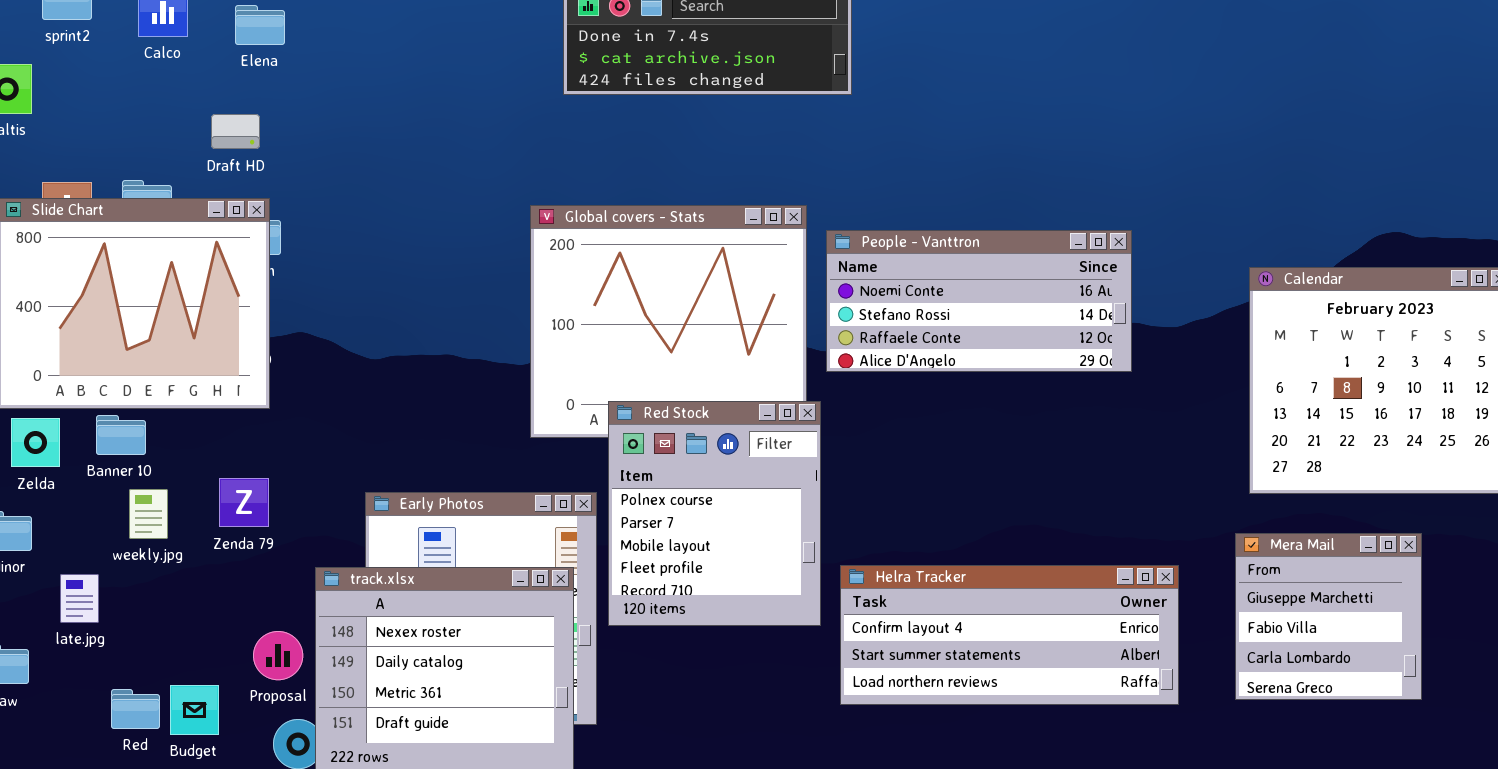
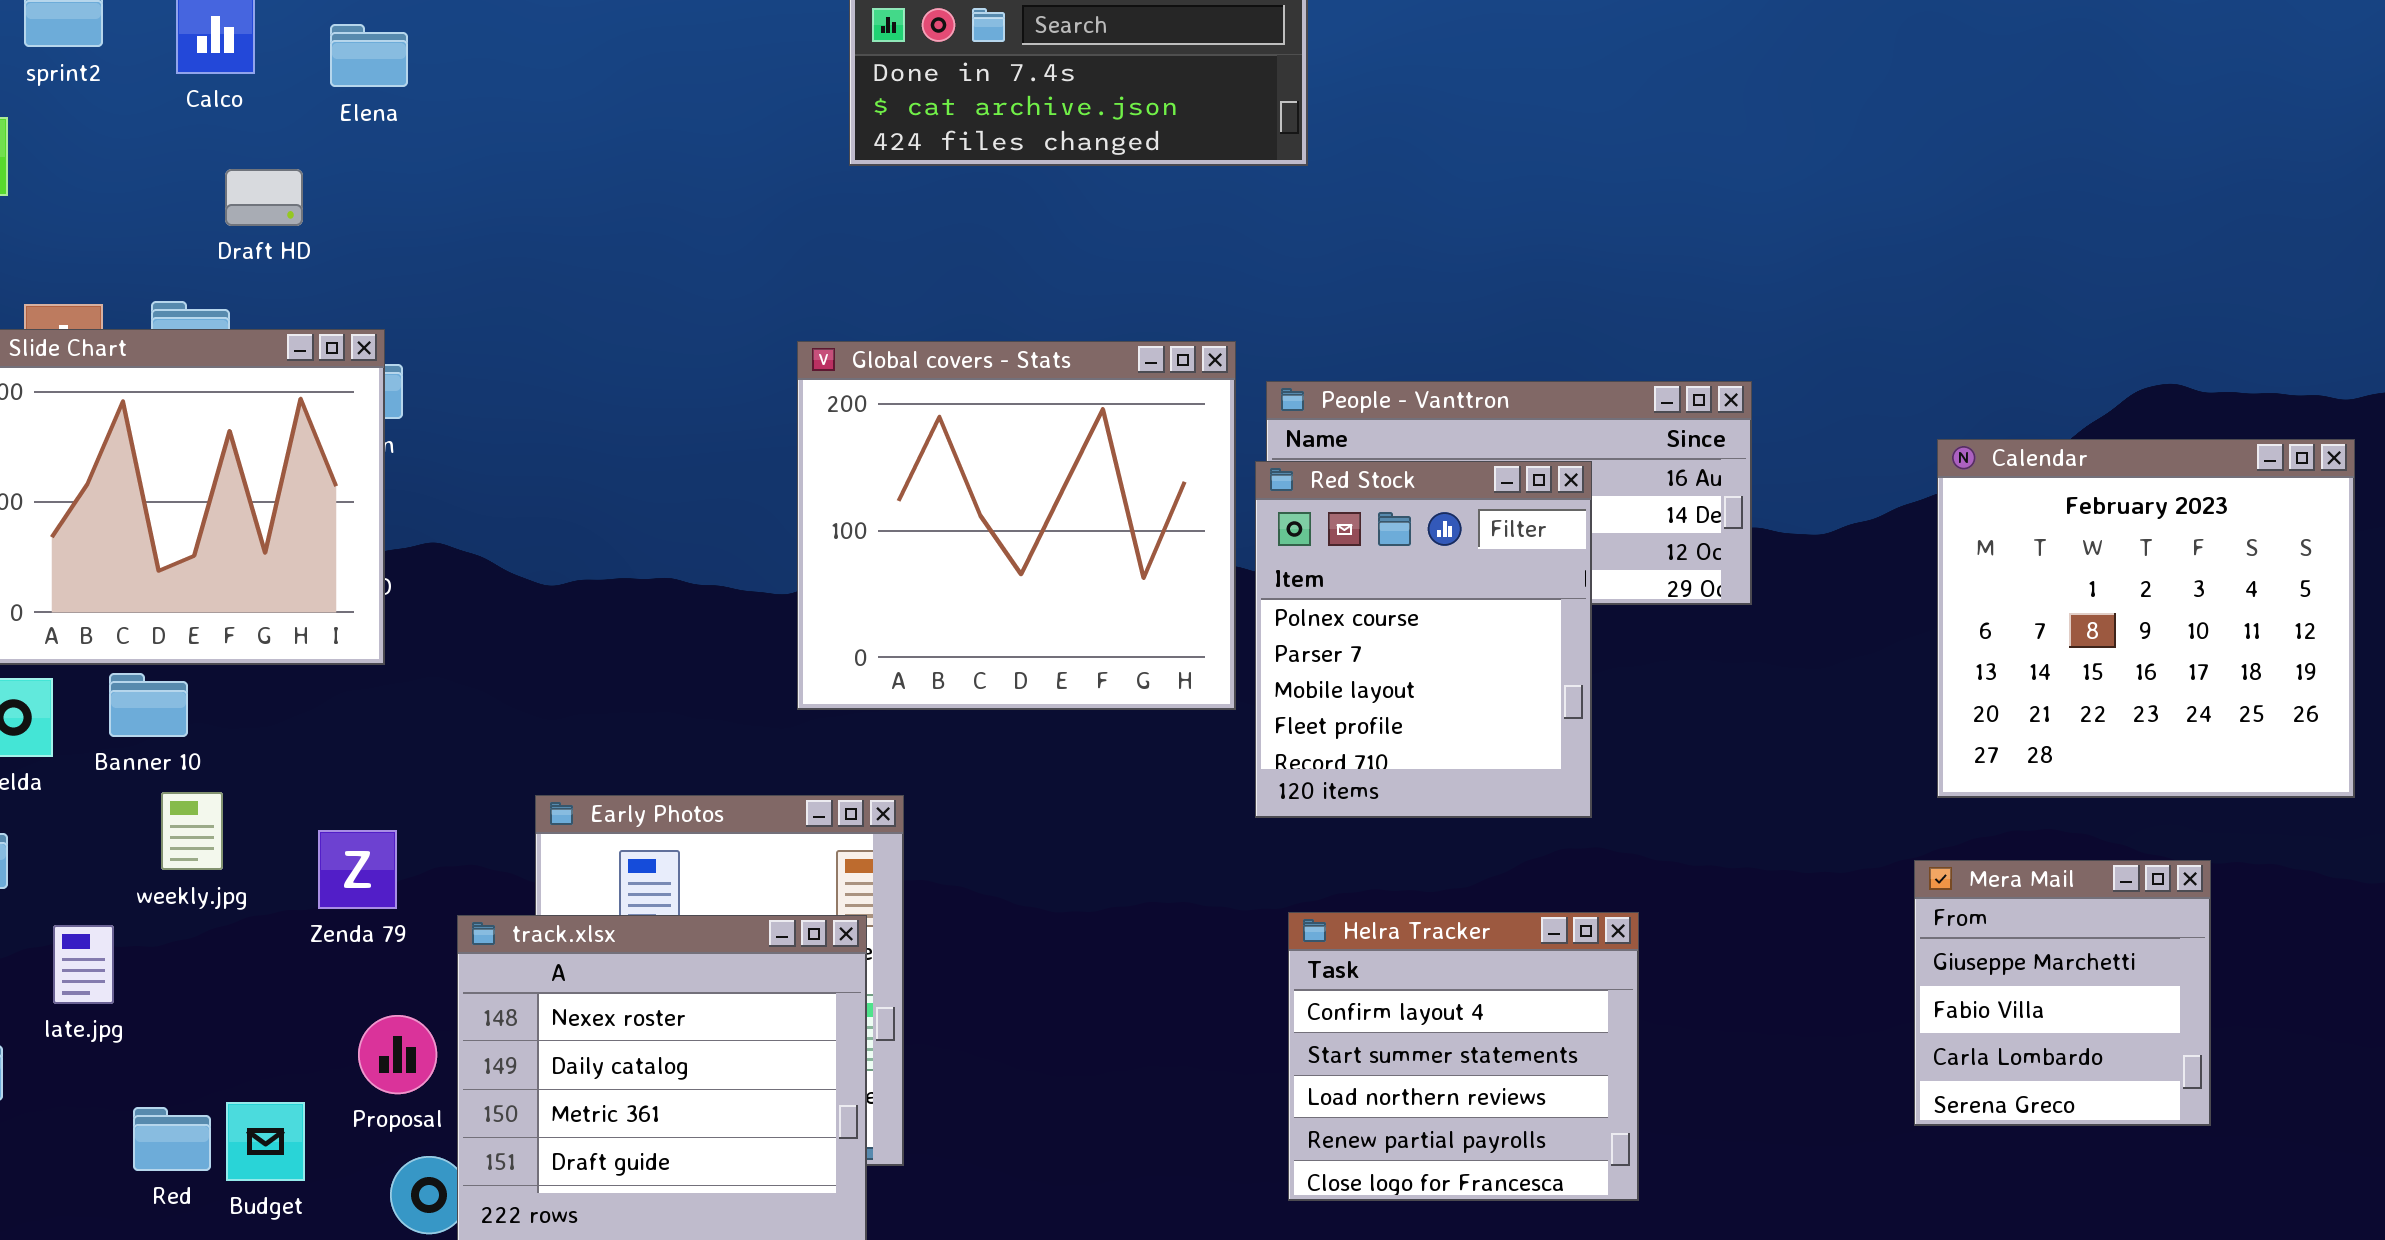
Draft HD: [211,114,260,149] -> [225,169,303,226], moved
Red Stock: [608,401,821,626] -> [1255,461,1592,818], moved
Zenda 79: [219,478,269,527] -> [318,830,397,909], moved
Helra Tracker: [840,565,1179,705] -> [1288,912,1639,1201], resized

